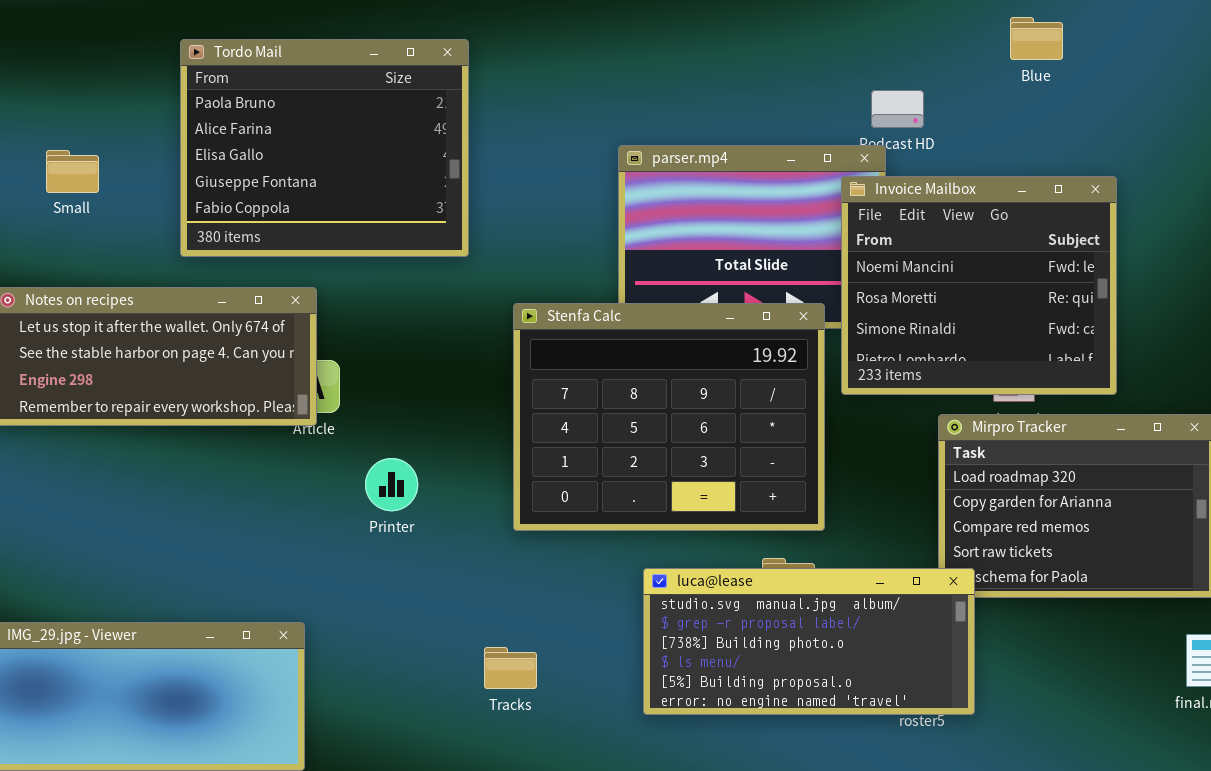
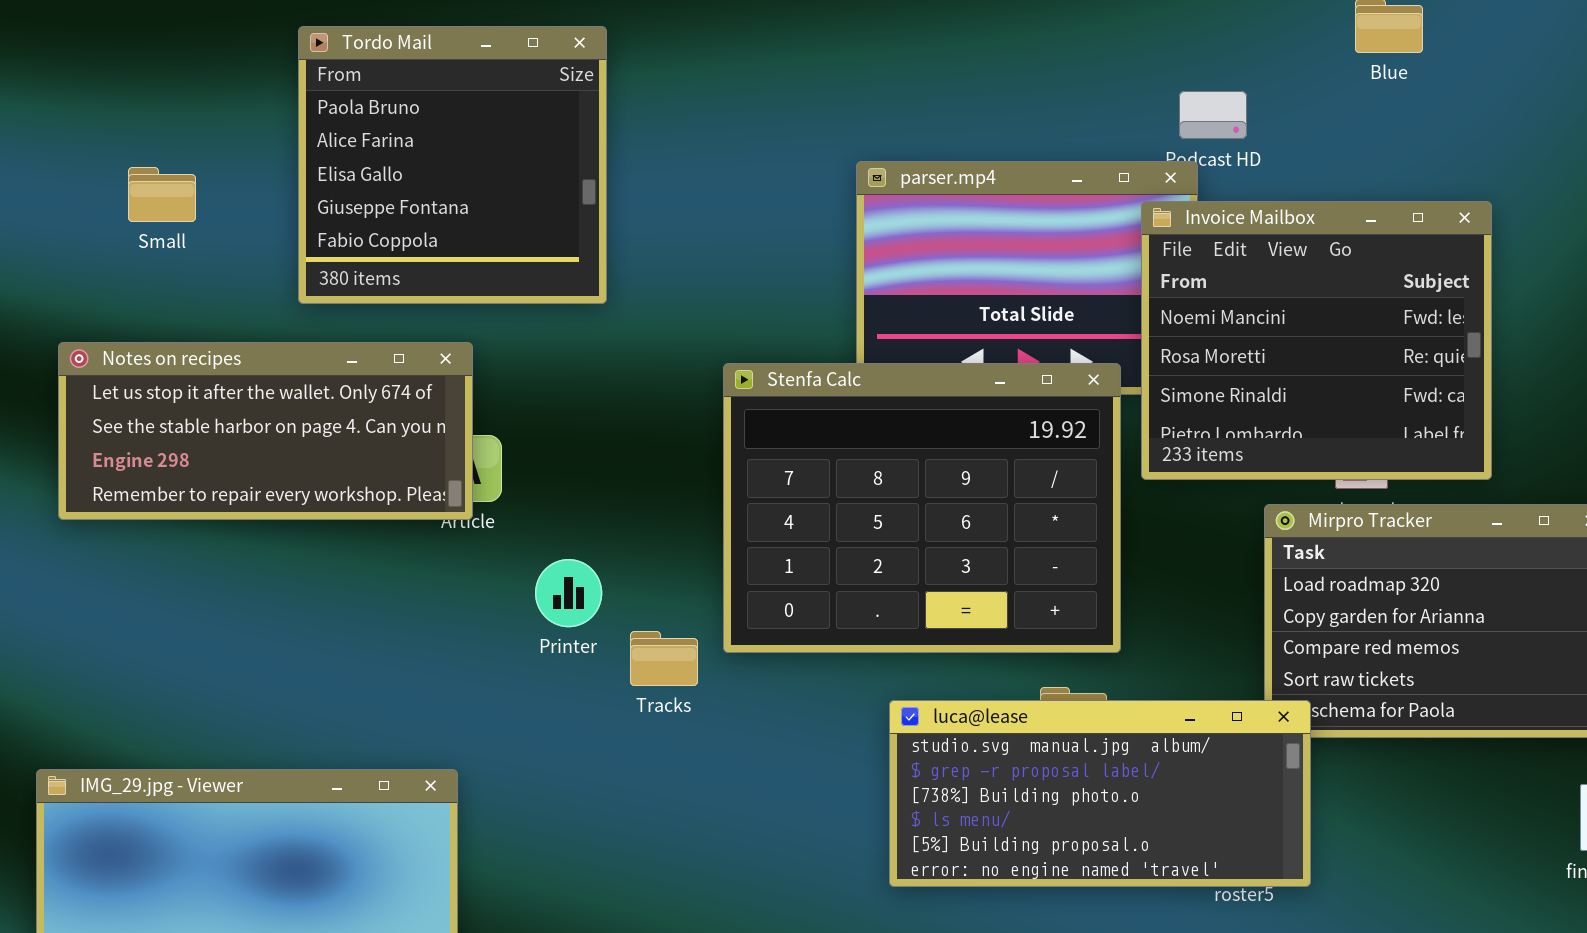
Tordo Mail: [180,39,469,257] -> [298,26,607,304], resized
Tracks: [484,647,537,689] -> [630,631,698,686], moved

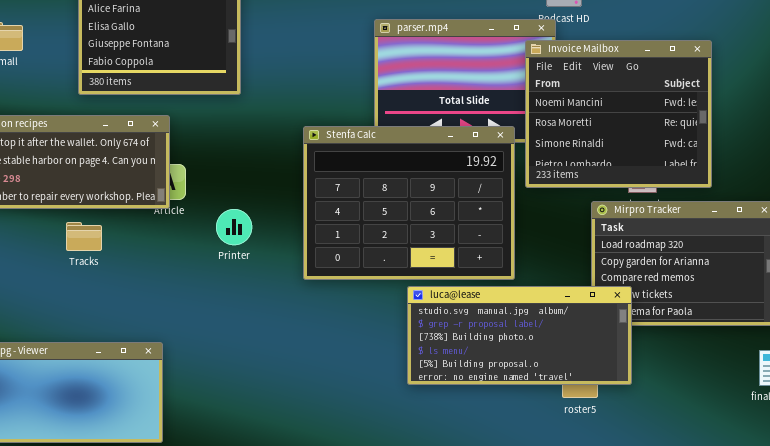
Printer: [535,559,602,627] -> [216,209,252,245], moved
Tracks: [630,631,698,686] -> [66,222,102,251], moved
luca@lease: [889,700,1311,887] -> [407,286,632,385], moved

